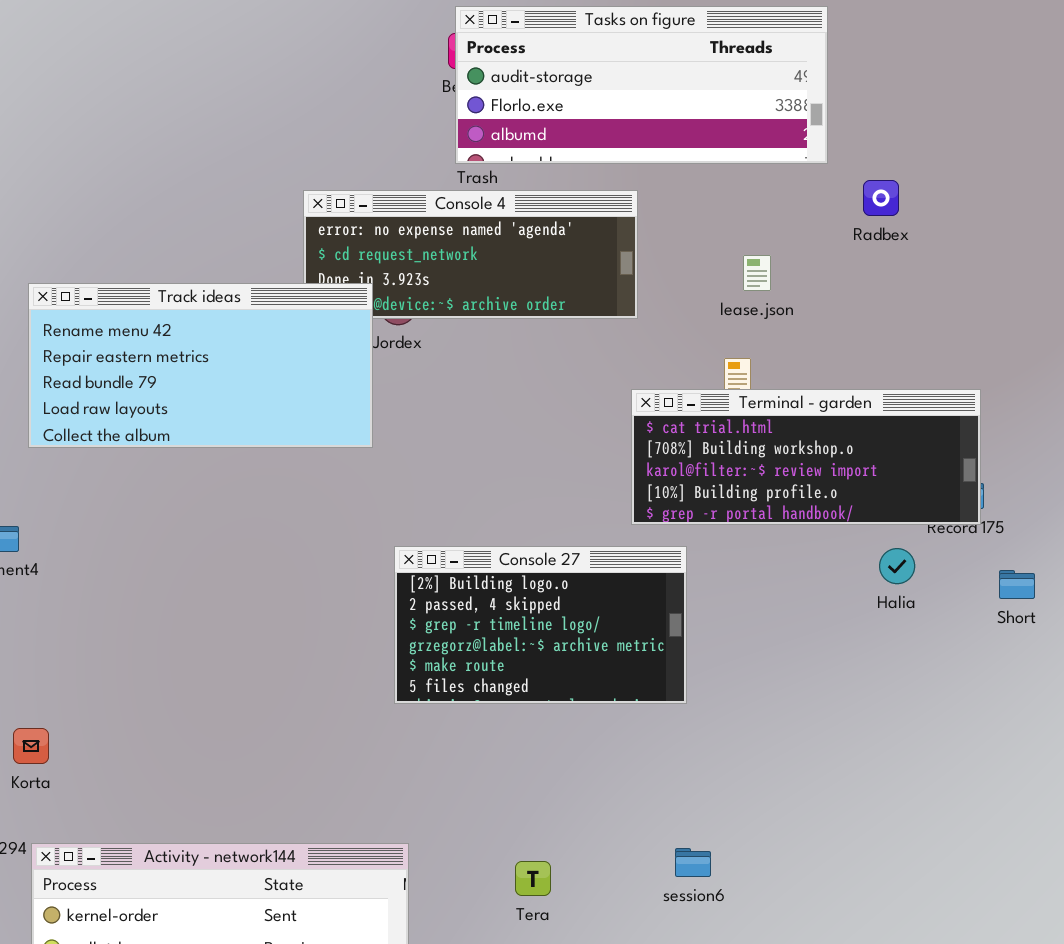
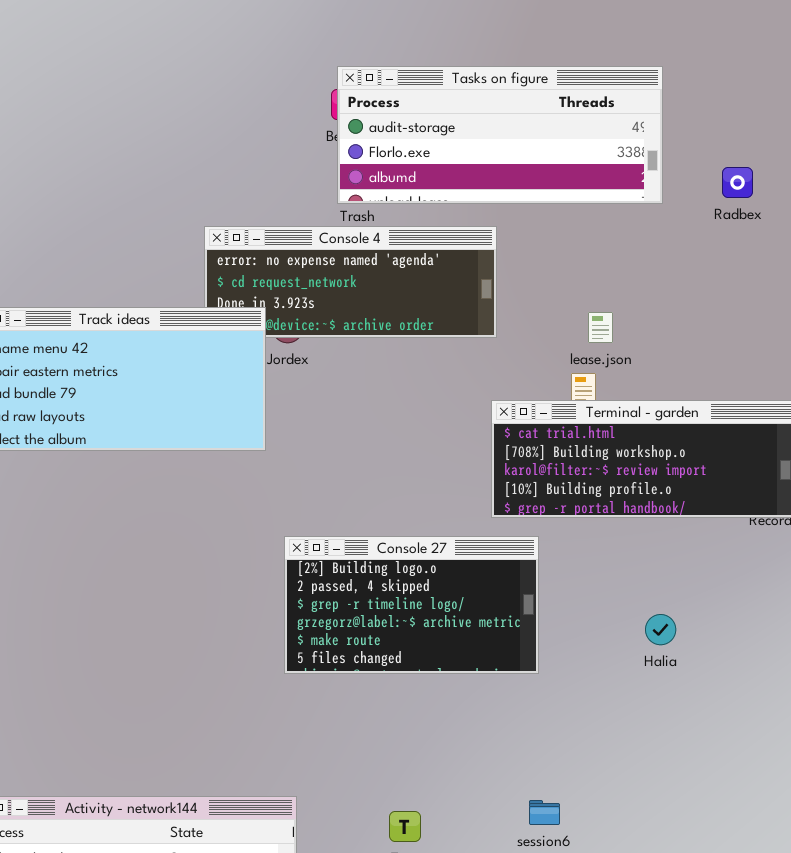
Radbex: [863,180,899,216] -> [722,167,753,198], moved
lease.json: [743,255,771,291] -> [588,312,613,343], moved
Halia: [879,548,915,584] -> [645,614,676,645], moved

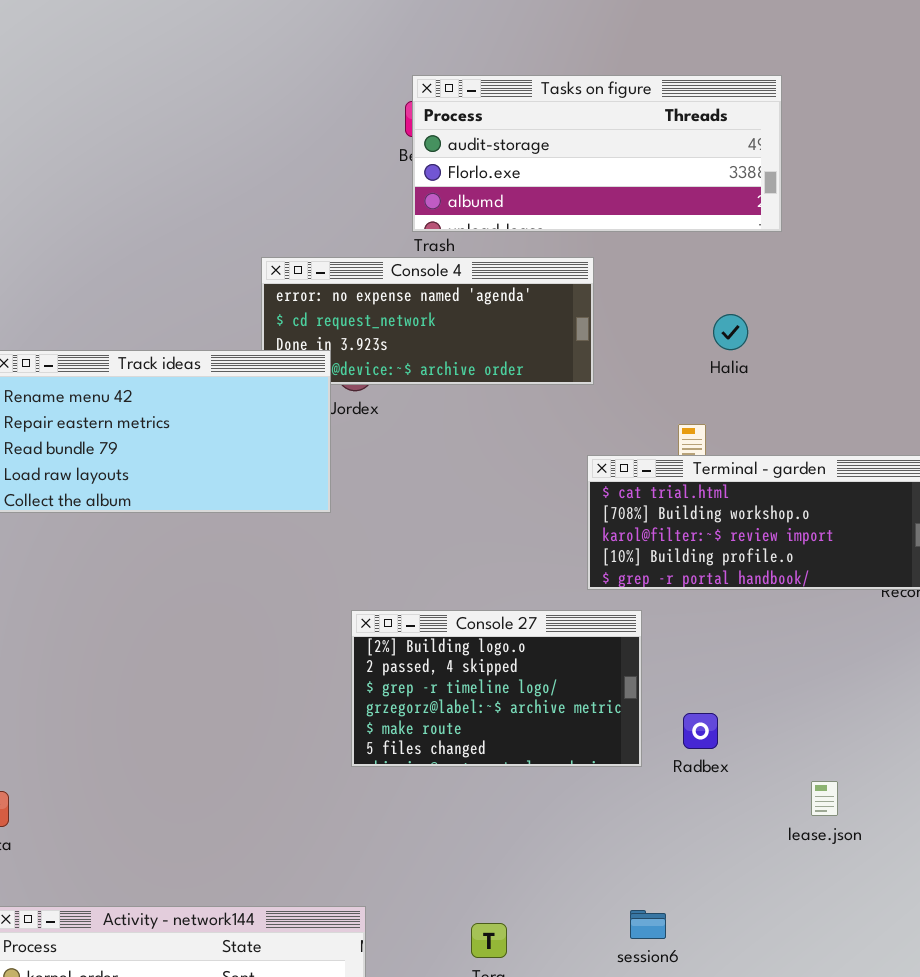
Radbex: [722,167,753,198] -> [683,713,718,749], moved
lease.json: [588,312,613,343] -> [811,781,838,816], moved
Halia: [645,614,676,645] -> [713,314,748,350], moved

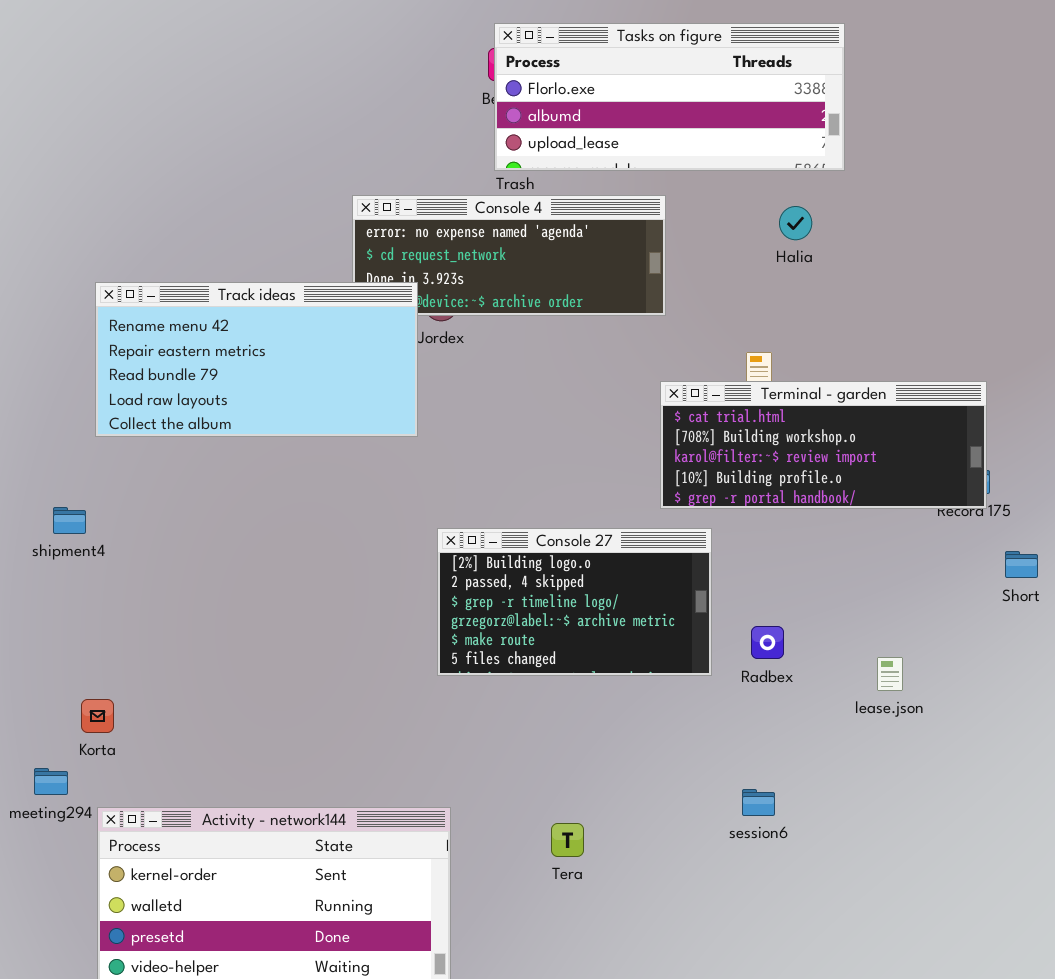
Tasks on figure: [412,75,782,232] -> [494,23,845,171], scrolled down 1 row
Halia: [713,314,748,350] -> [779,206,812,240], moved
lease.json: [811,781,838,816] -> [877,657,903,691], moved
session6: [630,910,666,939] -> [742,789,775,816], moved

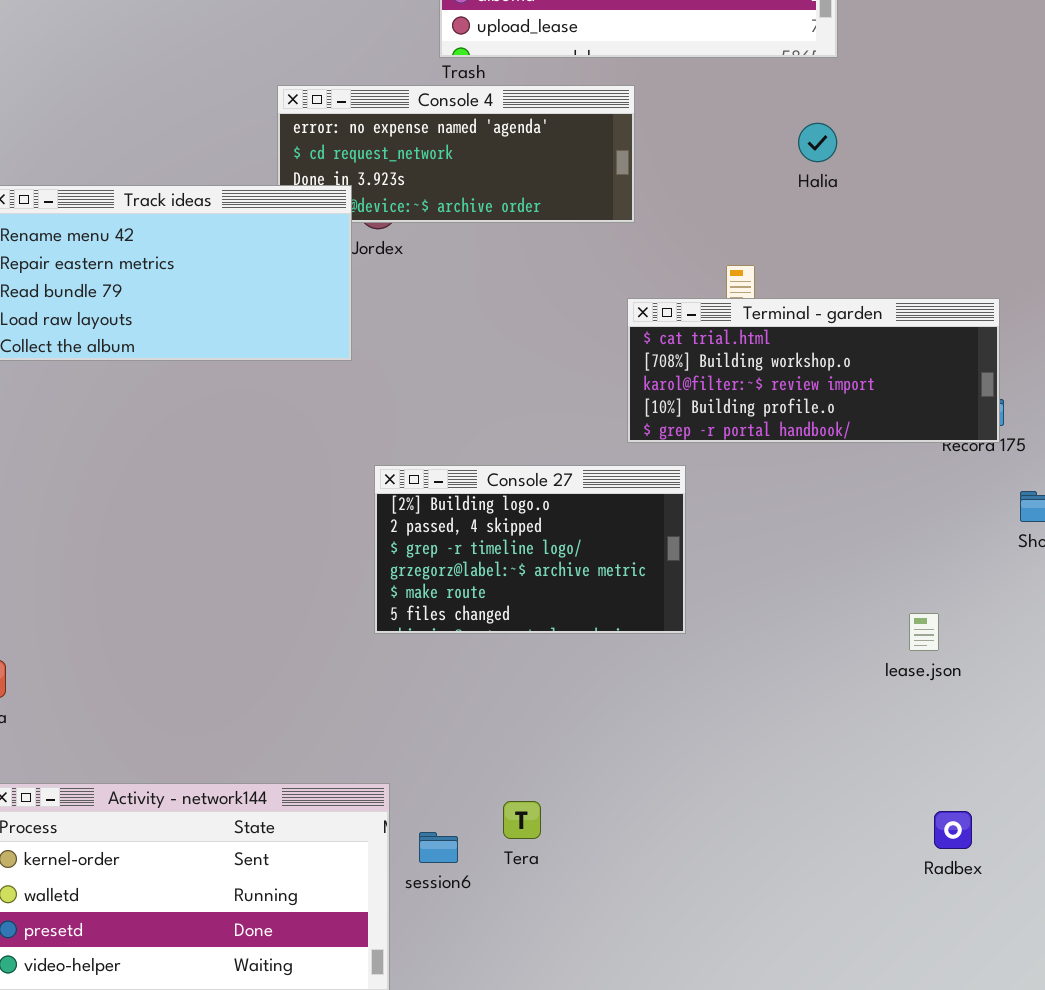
Halia: [779,206,812,240] -> [798,123,837,162], moved
Radbex: [751,626,784,659] -> [934,811,972,849], moved
lease.json: [877,657,903,691] -> [909,613,939,651], moved
session6: [742,789,775,816] -> [419,832,458,863], moved

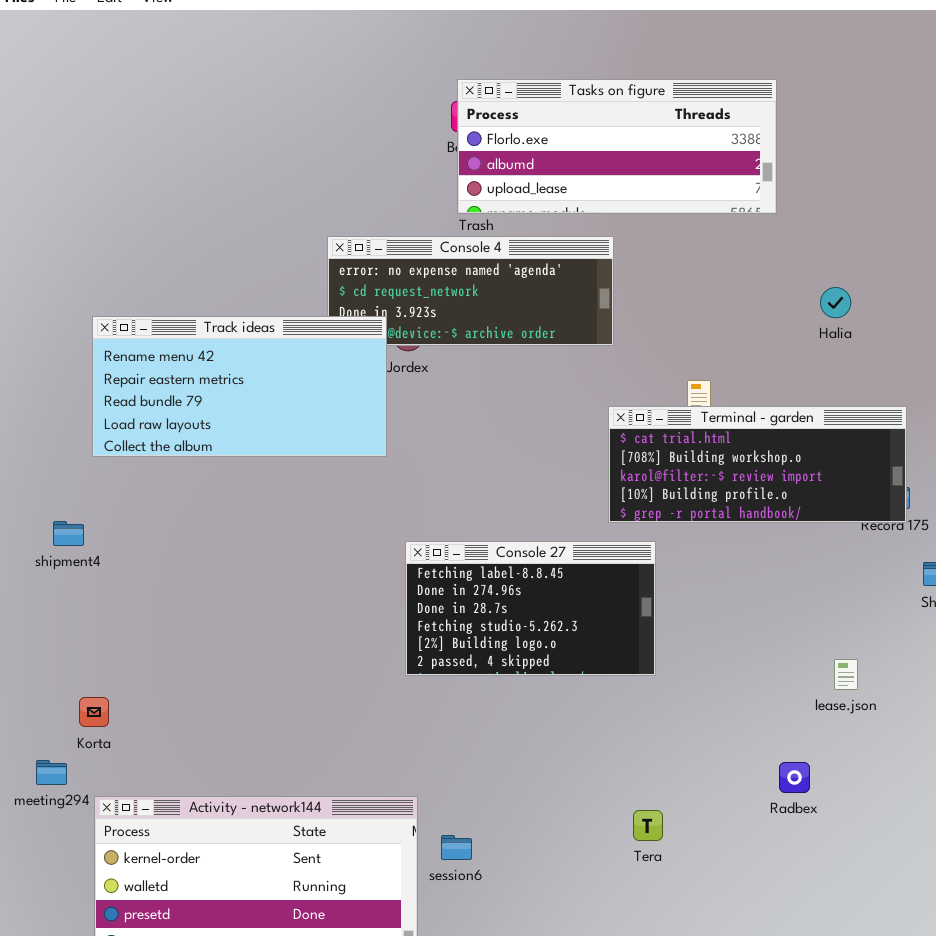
Halia: [798,123,837,162] -> [820,287,851,318], moved
Console 27: [374,465,686,634] -> [405,541,656,676], scrolled up 4 rows
Tera: [503,801,541,839] -> [633,810,663,841], moved
Radbex: [934,811,972,849] -> [779,762,810,793], moved

